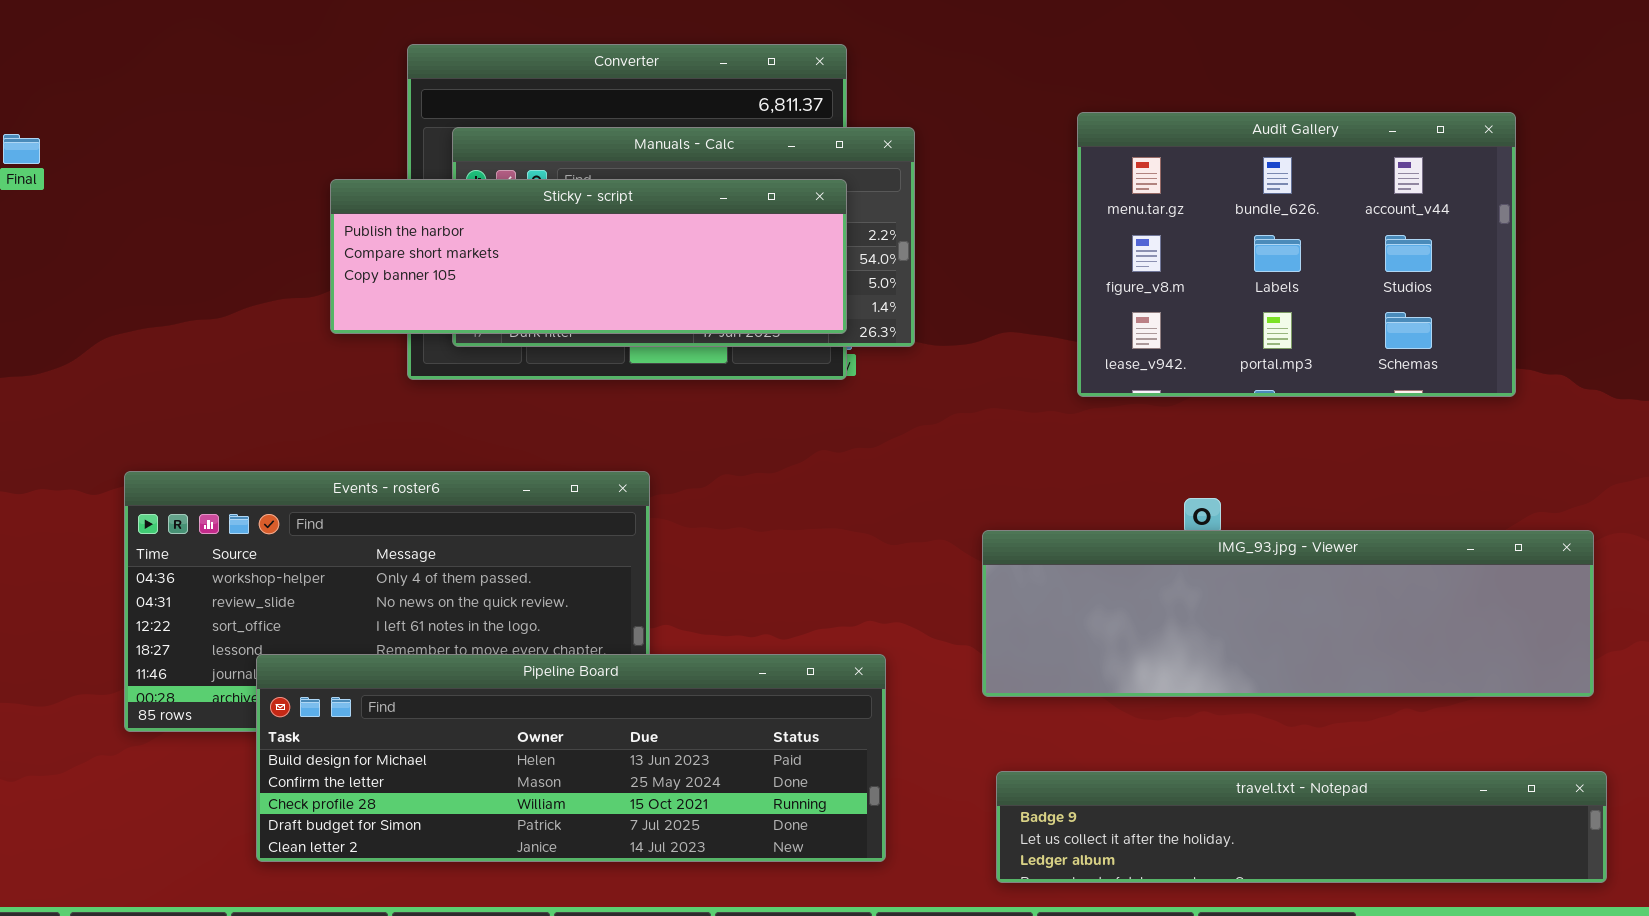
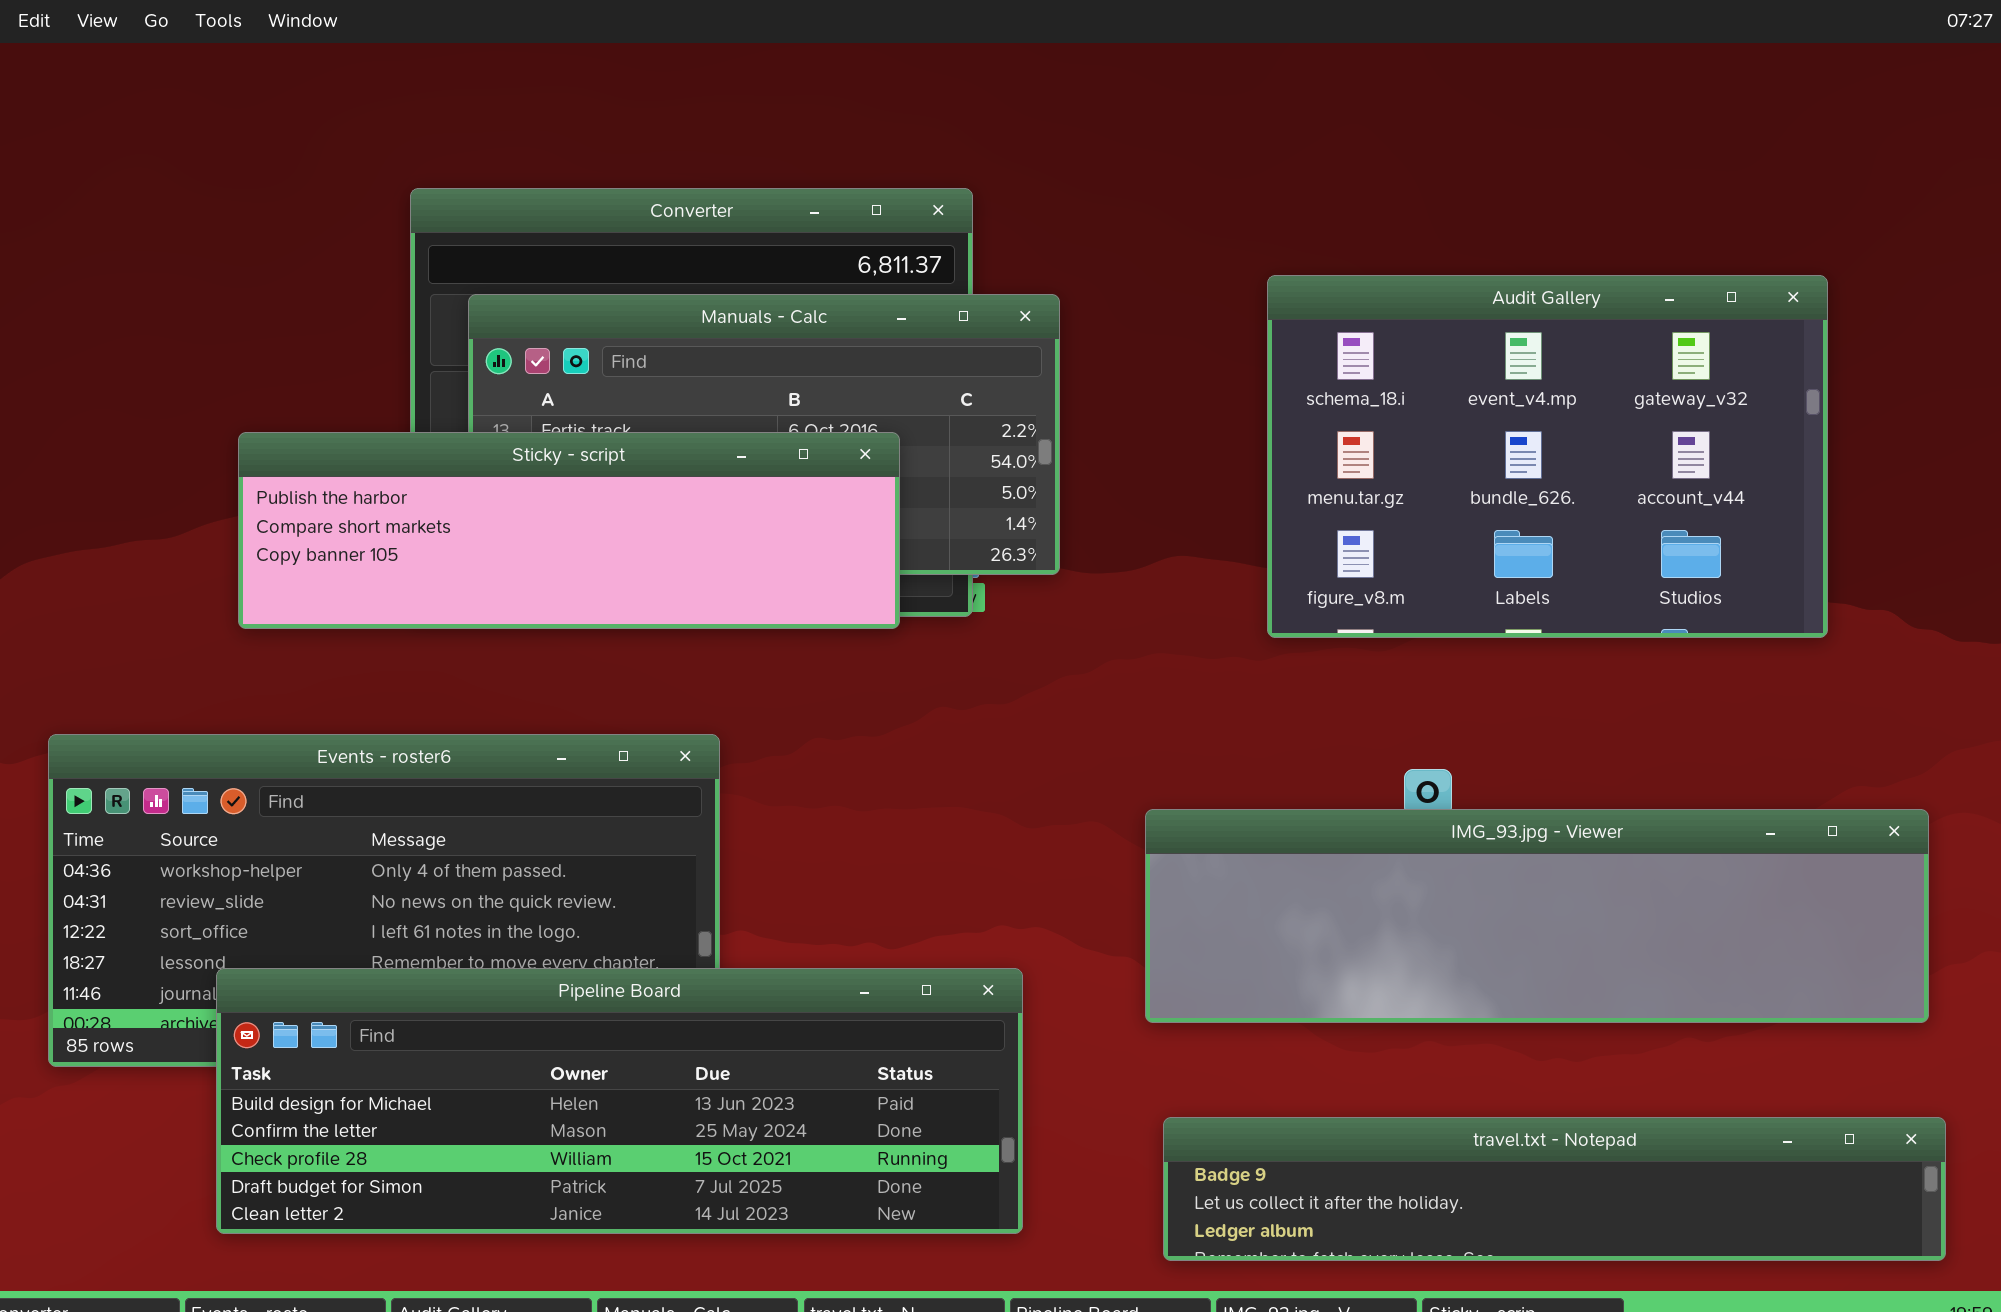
Audit Gallery: [1077,112,1516,397] -> [1267,275,1828,638], scrolled up 1 row
Sticky - script: [330,179,847,334] -> [238,432,900,629], moved

